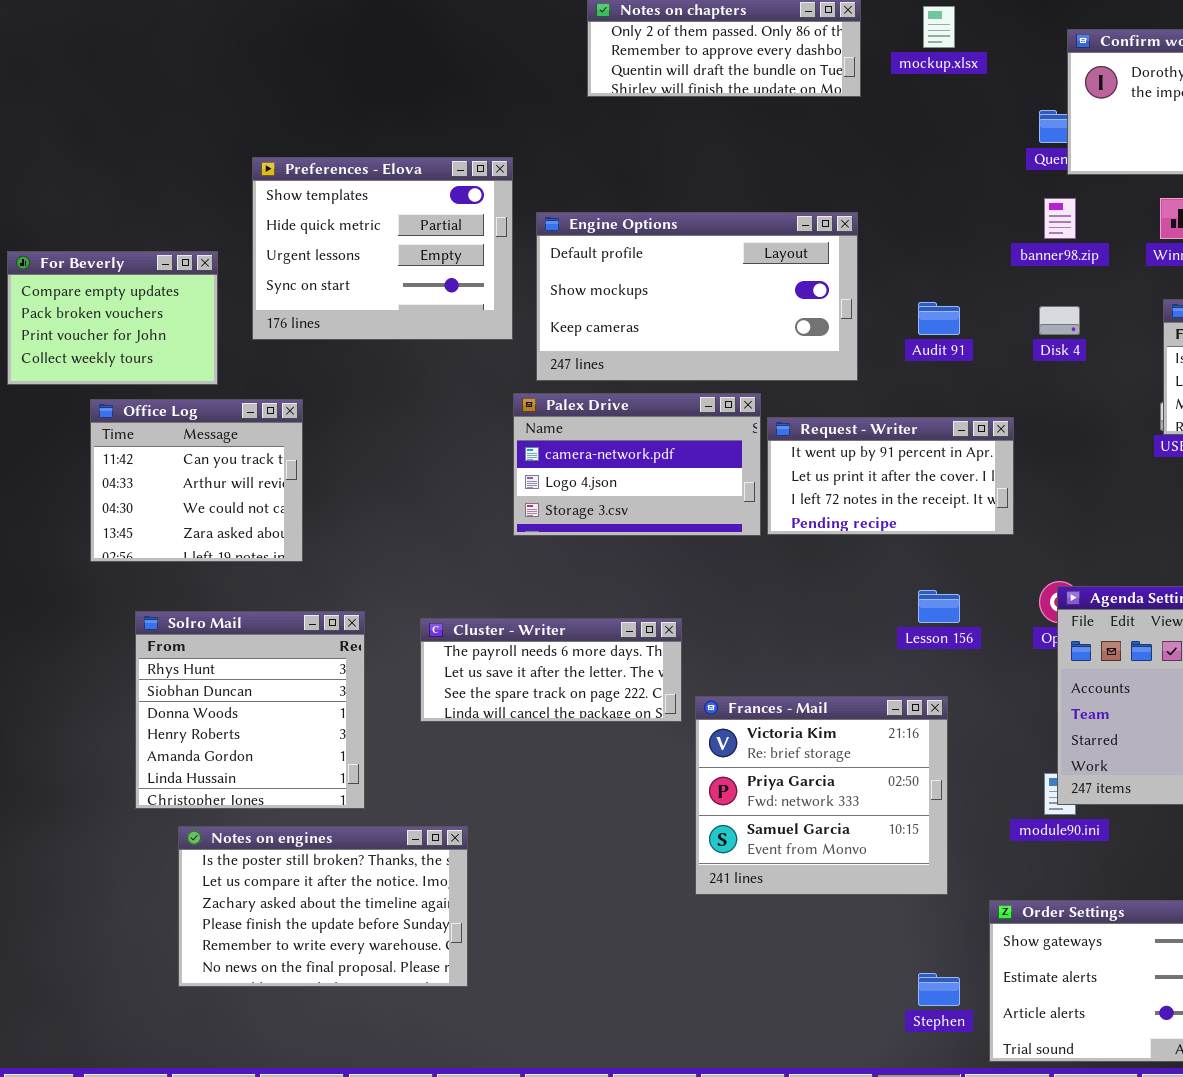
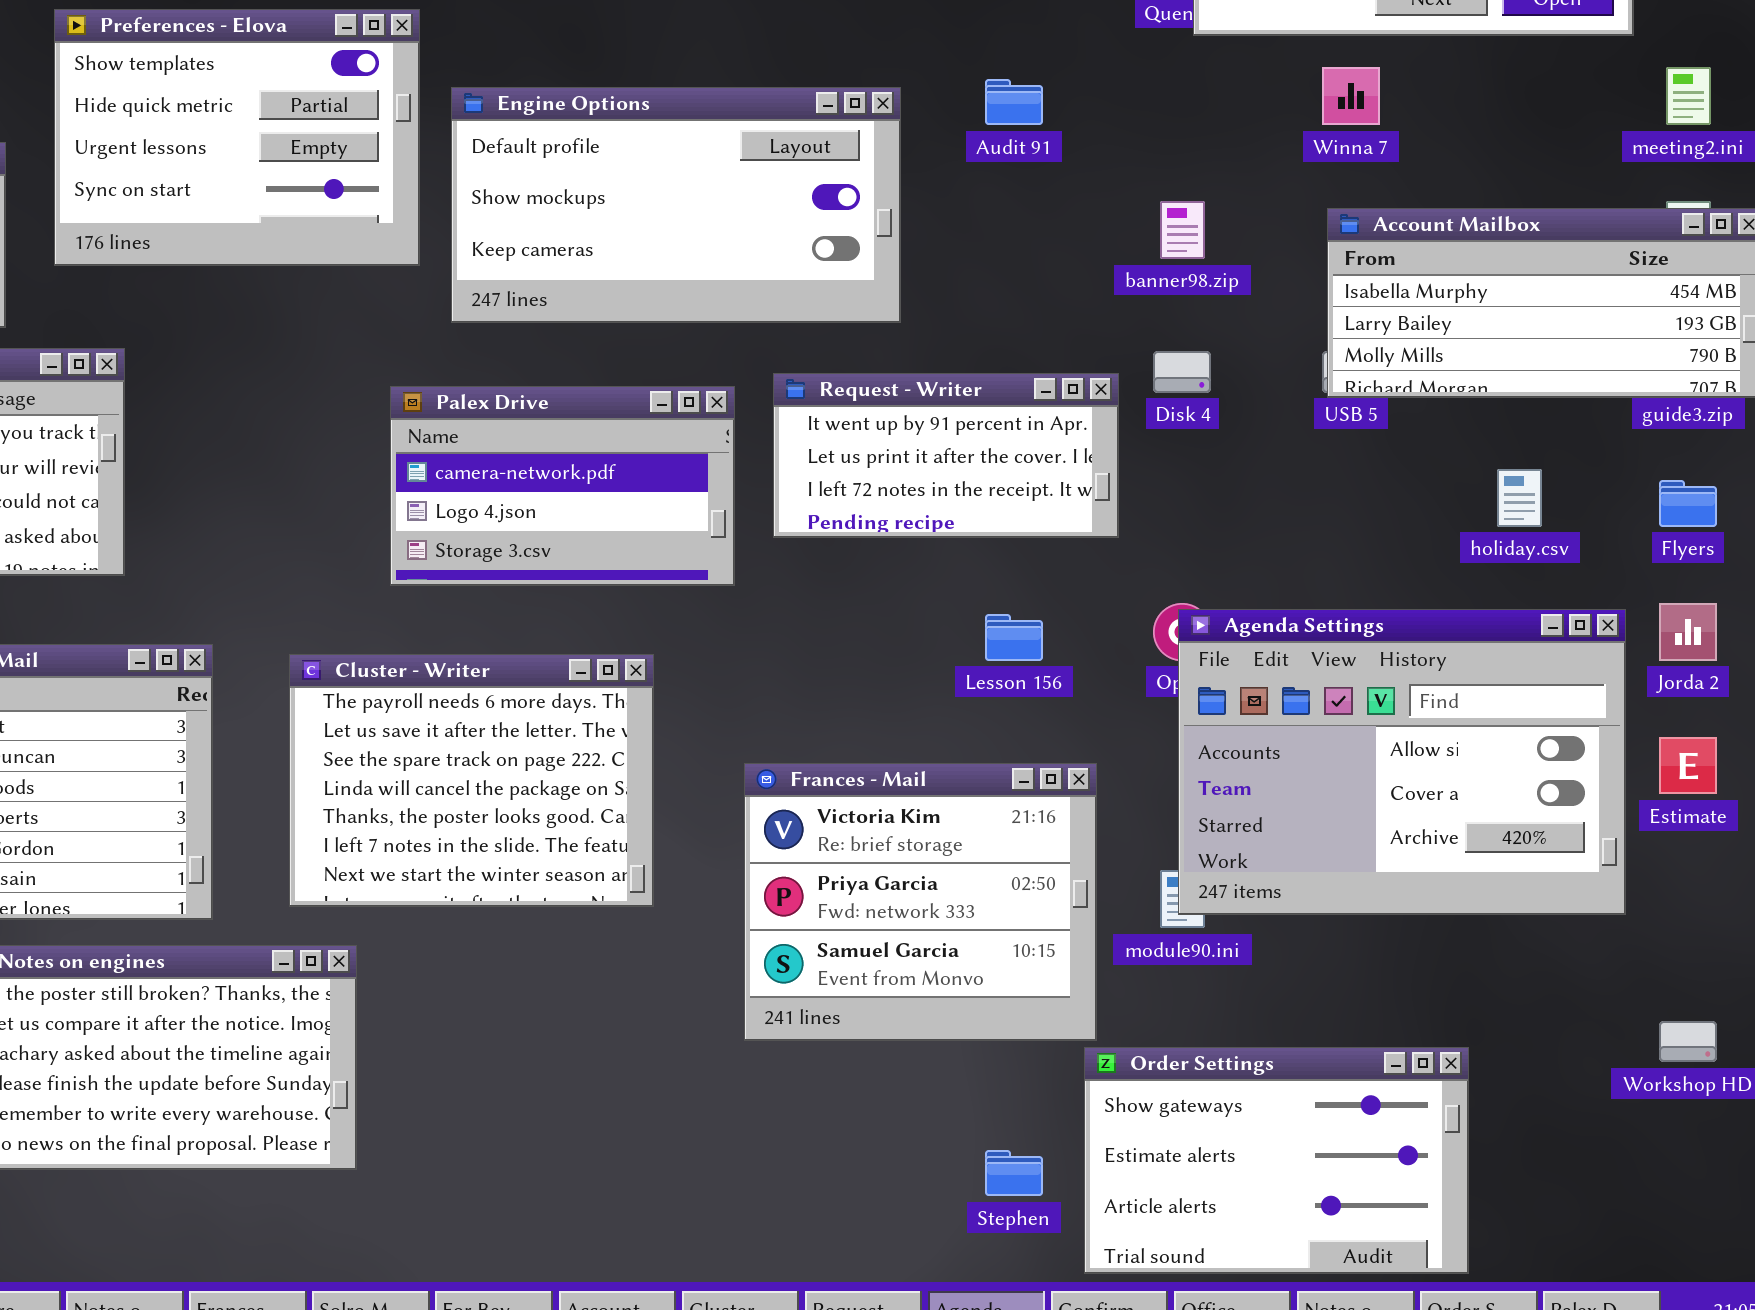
banner98.zip: [1044,198,1076,239] -> [1160,201,1205,259], moved
Audit 91: [918,302,960,335] -> [985,79,1043,125], moved
Disk 4: [1039,306,1080,335] -> [1153,351,1211,393], moved
Palex Drive: [513,393,761,536] -> [390,386,735,586], moved
Cluster - Writer: [420,618,682,722] -> [289,654,654,907], resized
Frances - Mail: [695,696,948,895] -> [744,763,1097,1041], moved

